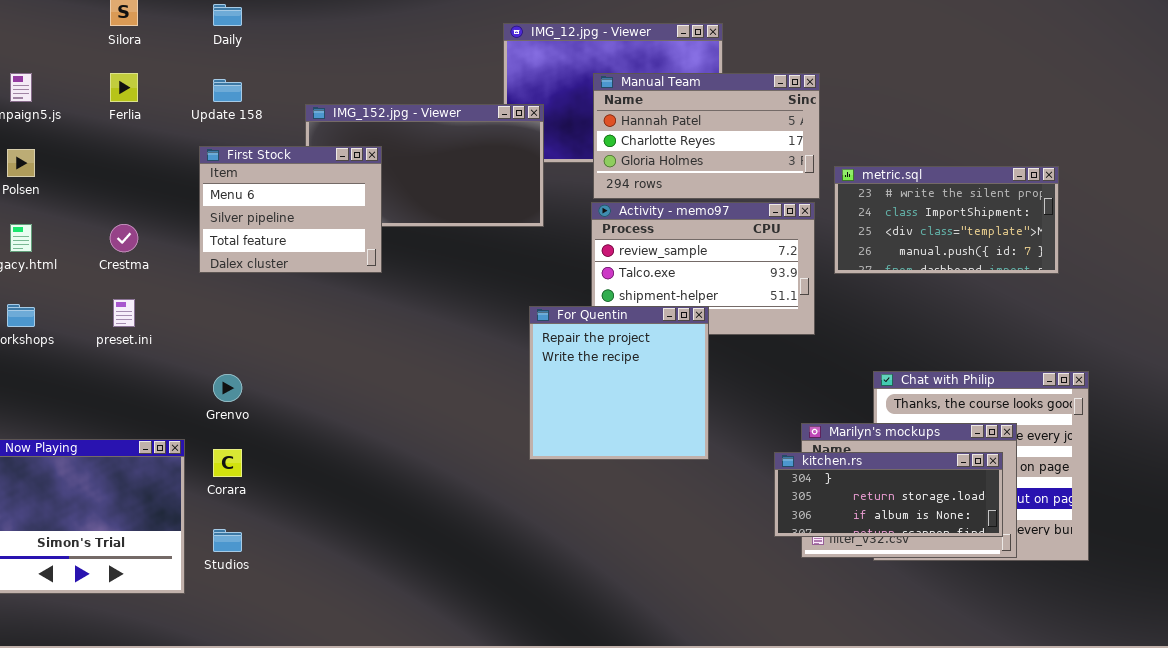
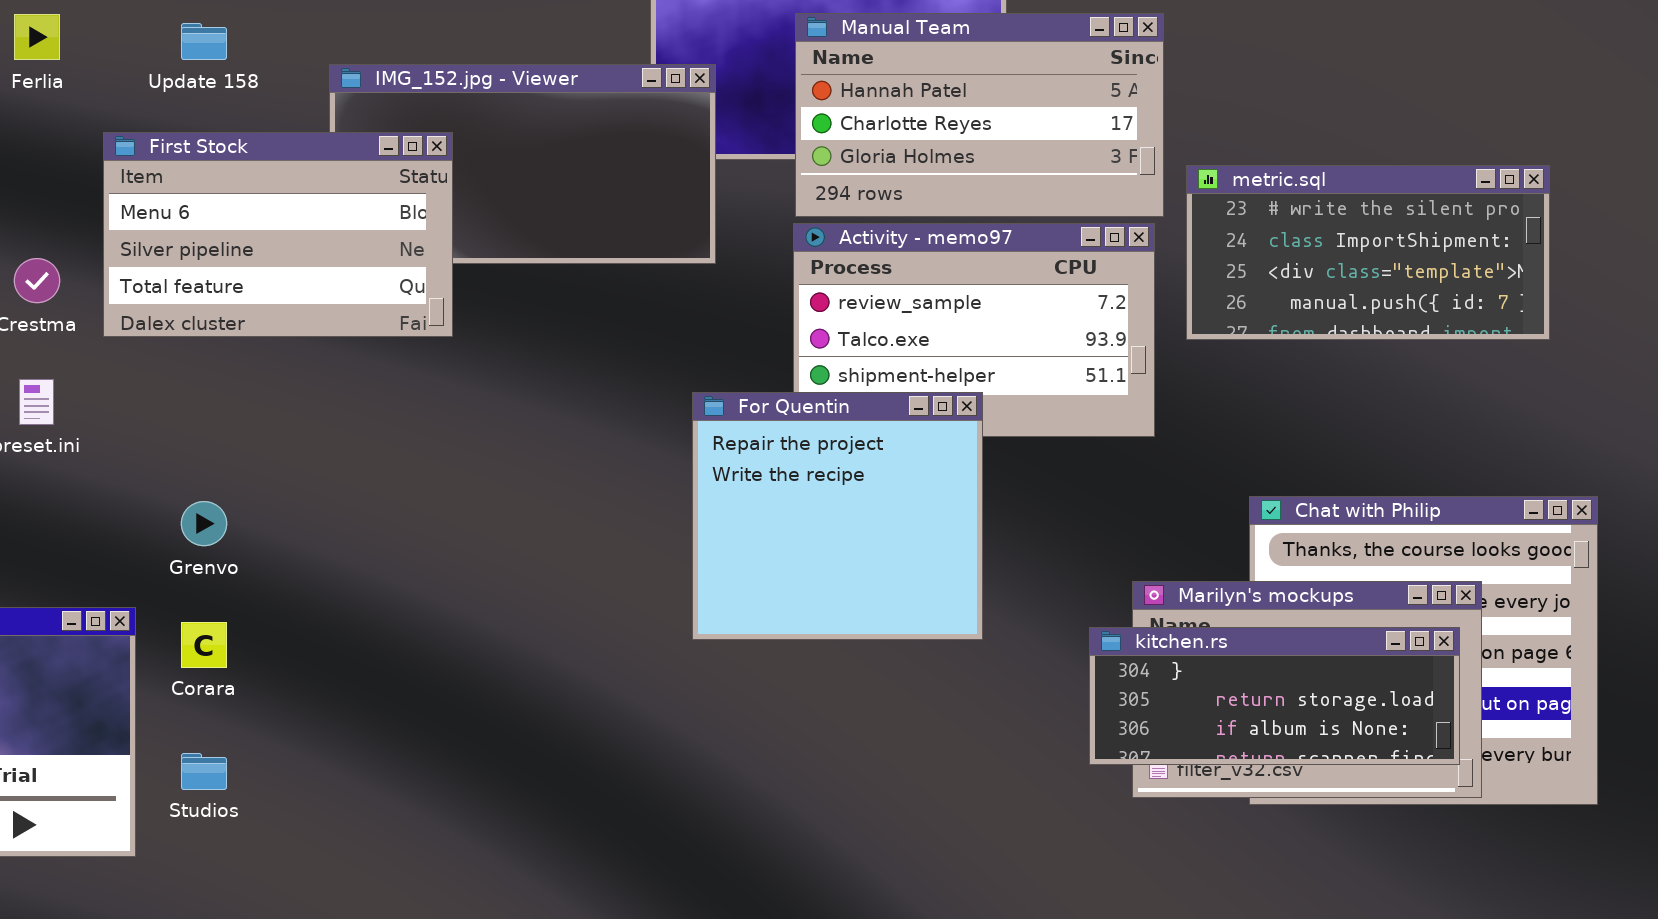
First Stock: [199,146,382,273] -> [103,132,453,337], resized

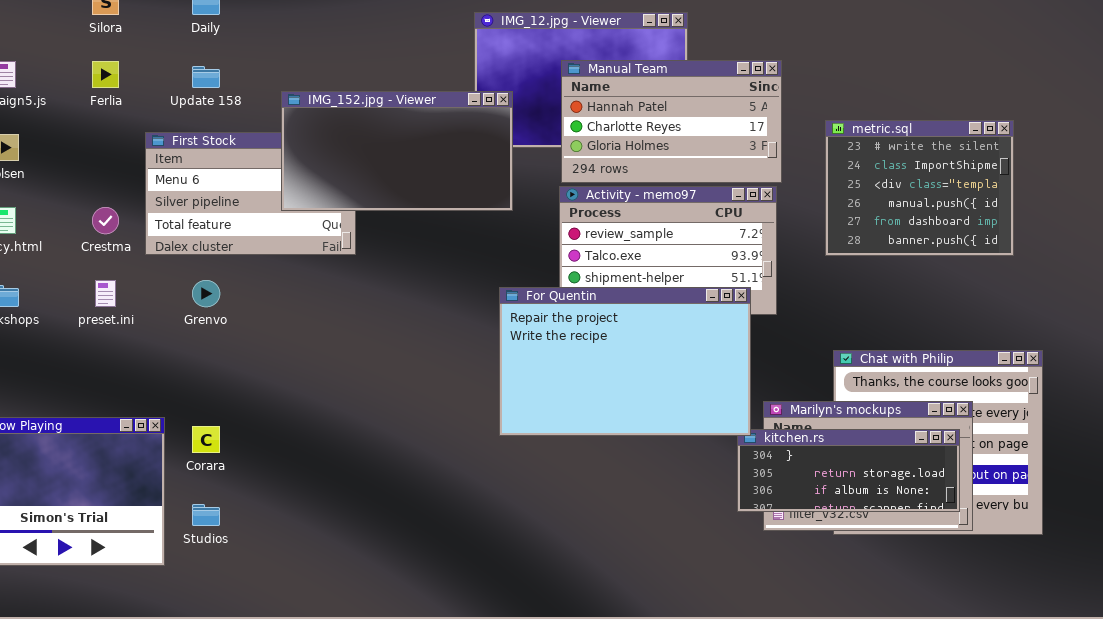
IMG_152.jpg - Viewer: [329,64,716,264] -> [281,91,513,211], raised
metric.sql: [1186,165,1550,340] -> [825,120,1014,256], resized
For Quentin: [692,392,983,640] -> [499,287,751,436], resized
Grenvo: [181,501,227,546] -> [192,280,220,307], moved

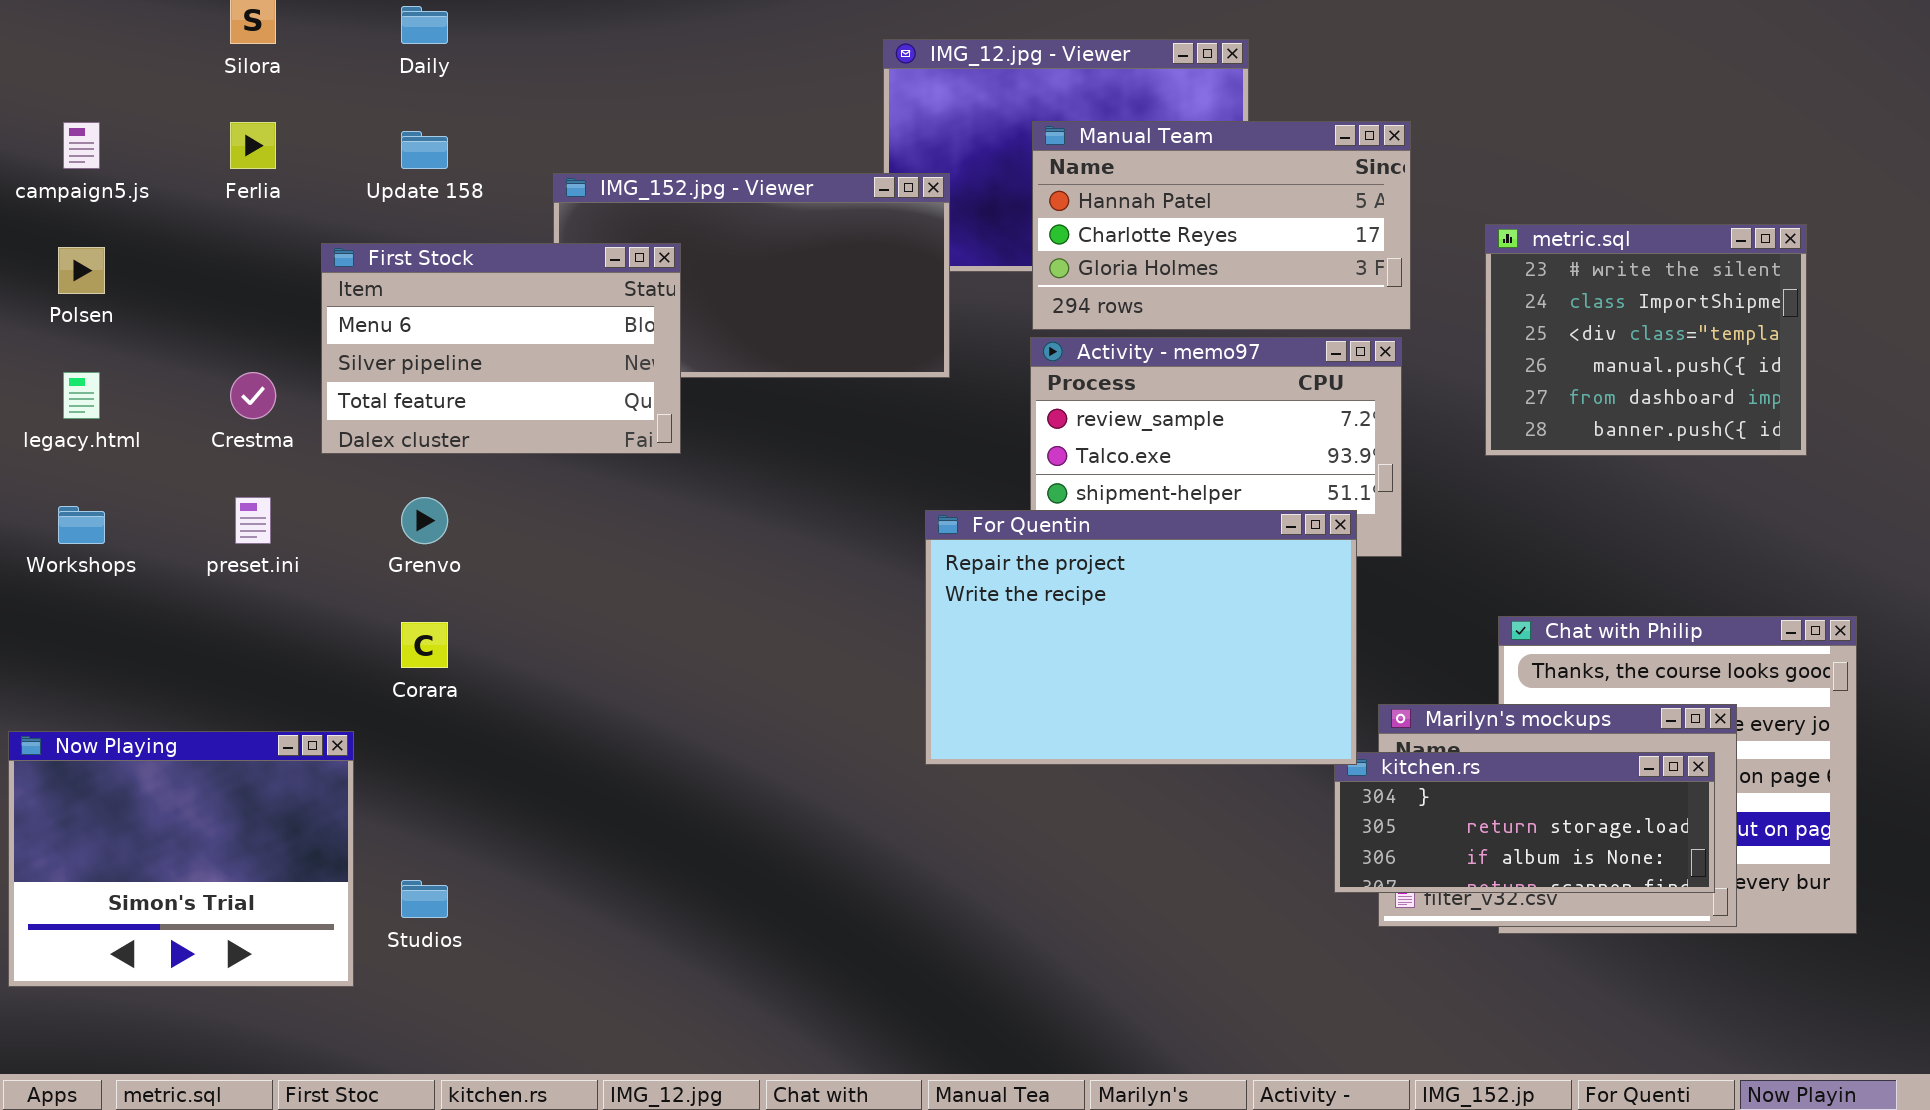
First Stock: [145,132,356,255] -> [321,243,681,454], raised
Corara: [192,426,220,453] -> [401,622,448,668], moved

